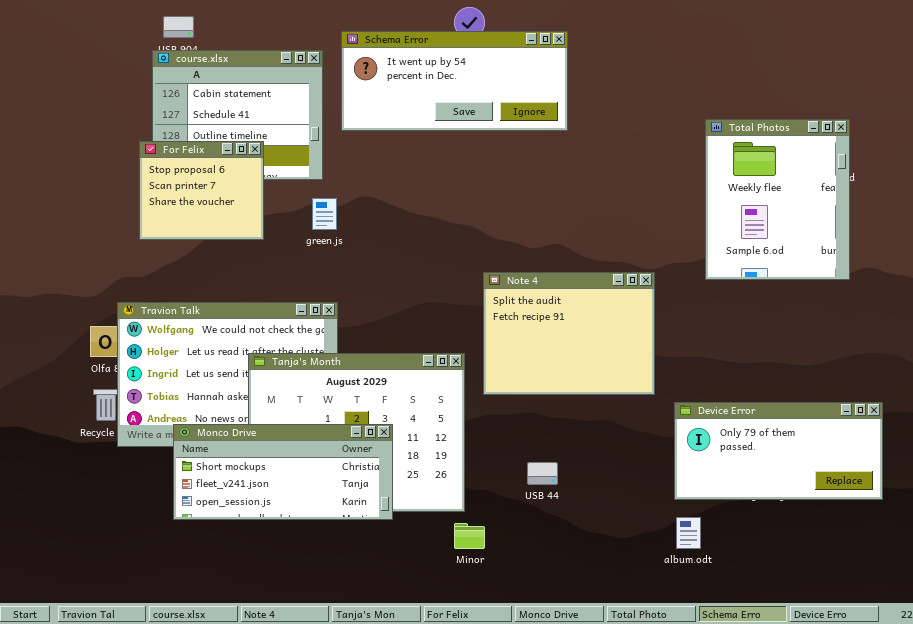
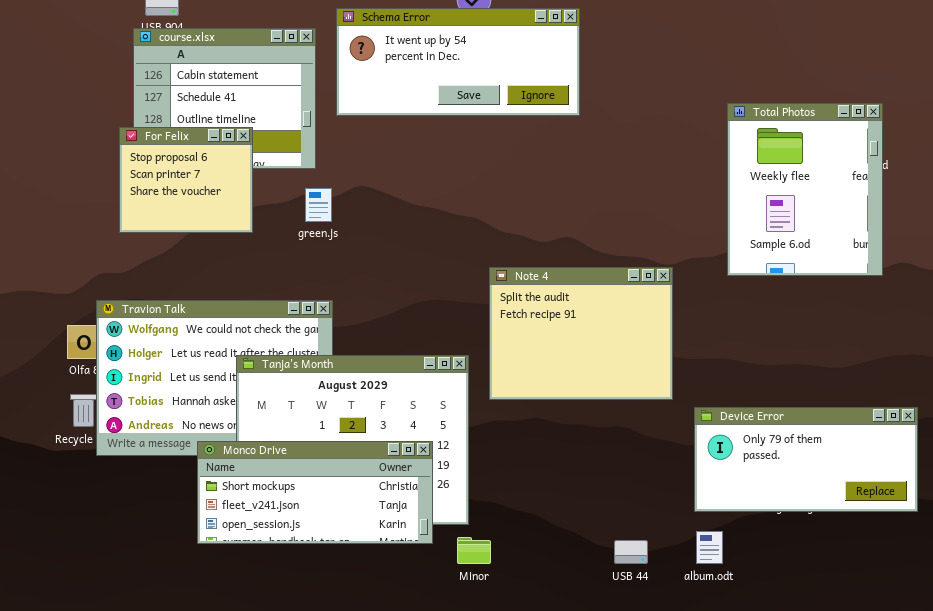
Monco Drive: [173,424,393,520] -> [197,441,433,544], moved
USB 44: [527,462,558,485] -> [614,540,648,564], moved

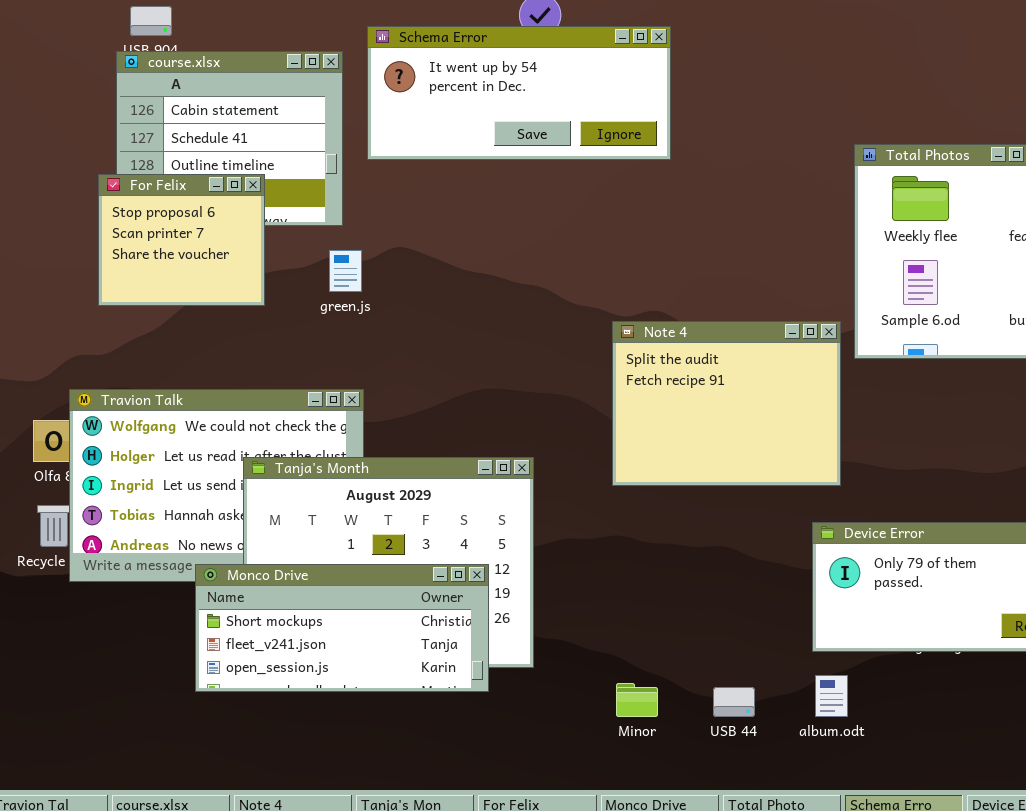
Note 4: [489,267,673,400] -> [612,321,841,486], moved
Minor: [457,537,491,564] -> [616,683,658,717], moved

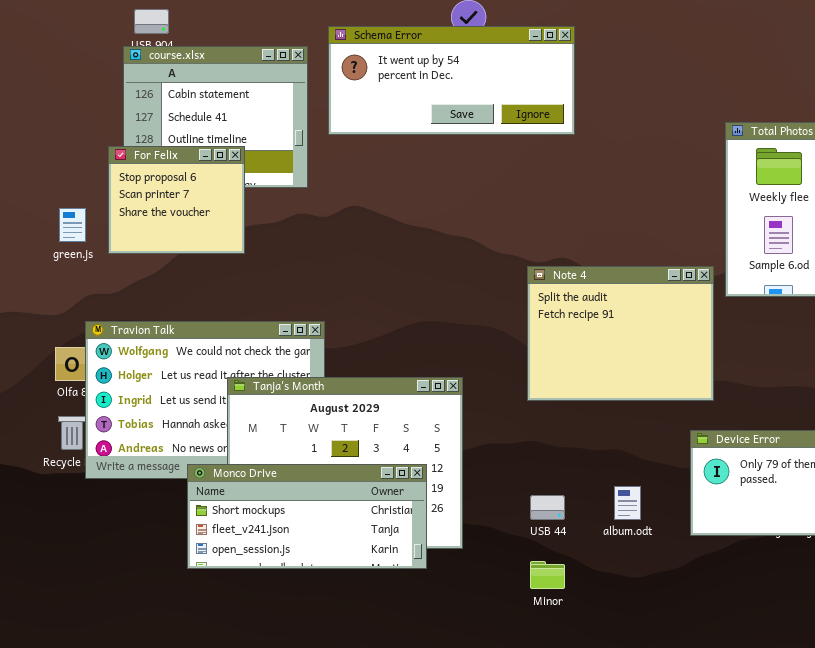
green.js: [329,250,362,292] -> [59,208,86,242], moved
album.odt: [815,675,848,717] -> [614,486,641,520], moved
USB 44: [713,687,755,717] -> [530,495,565,520], moved

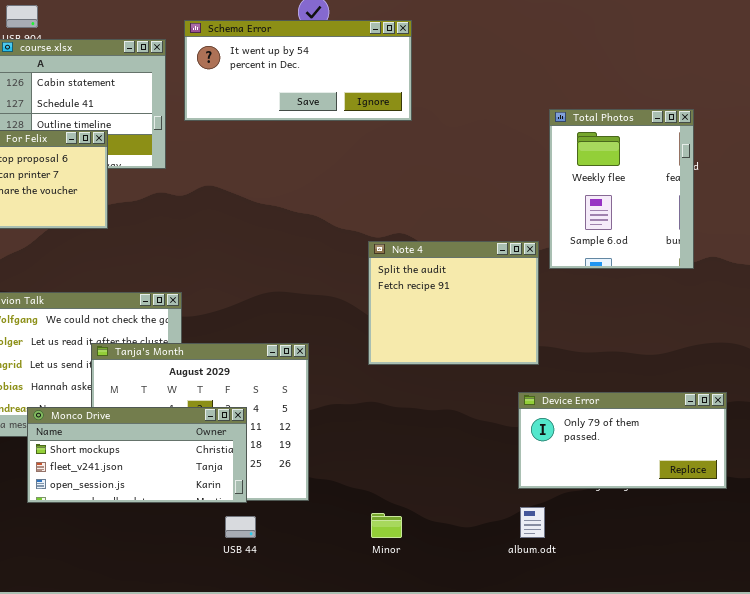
Monco Drive: [187,464,427,569] -> [27,407,247,503], moved
album.odt: [614,486,641,520] -> [520,507,545,538], moved
USB 44: [530,495,565,520] -> [225,516,256,538], moved

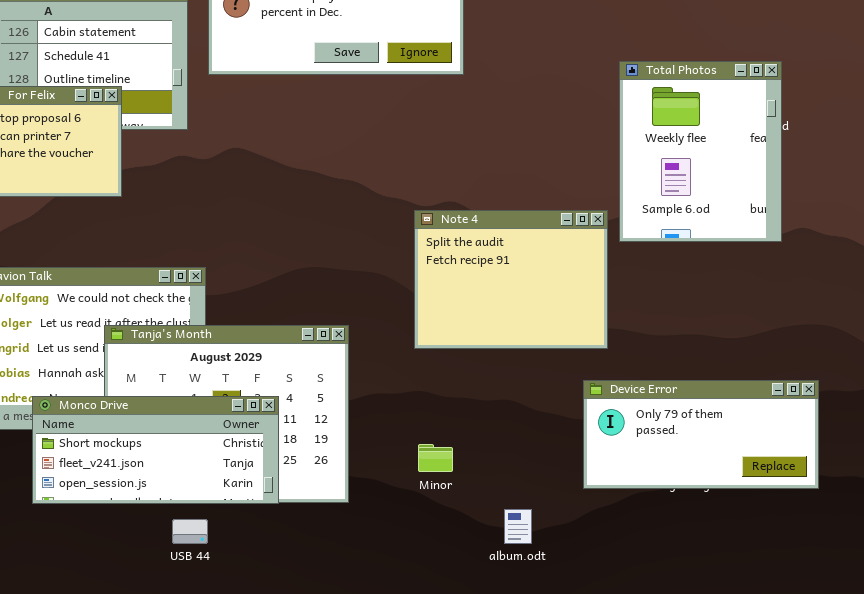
album.odt: [520,507,545,538] -> [504,509,532,544], moved
Minor: [371,513,402,538] -> [418,444,453,472], moved
USB 44: [225,516,256,538] -> [172,519,208,544], moved

